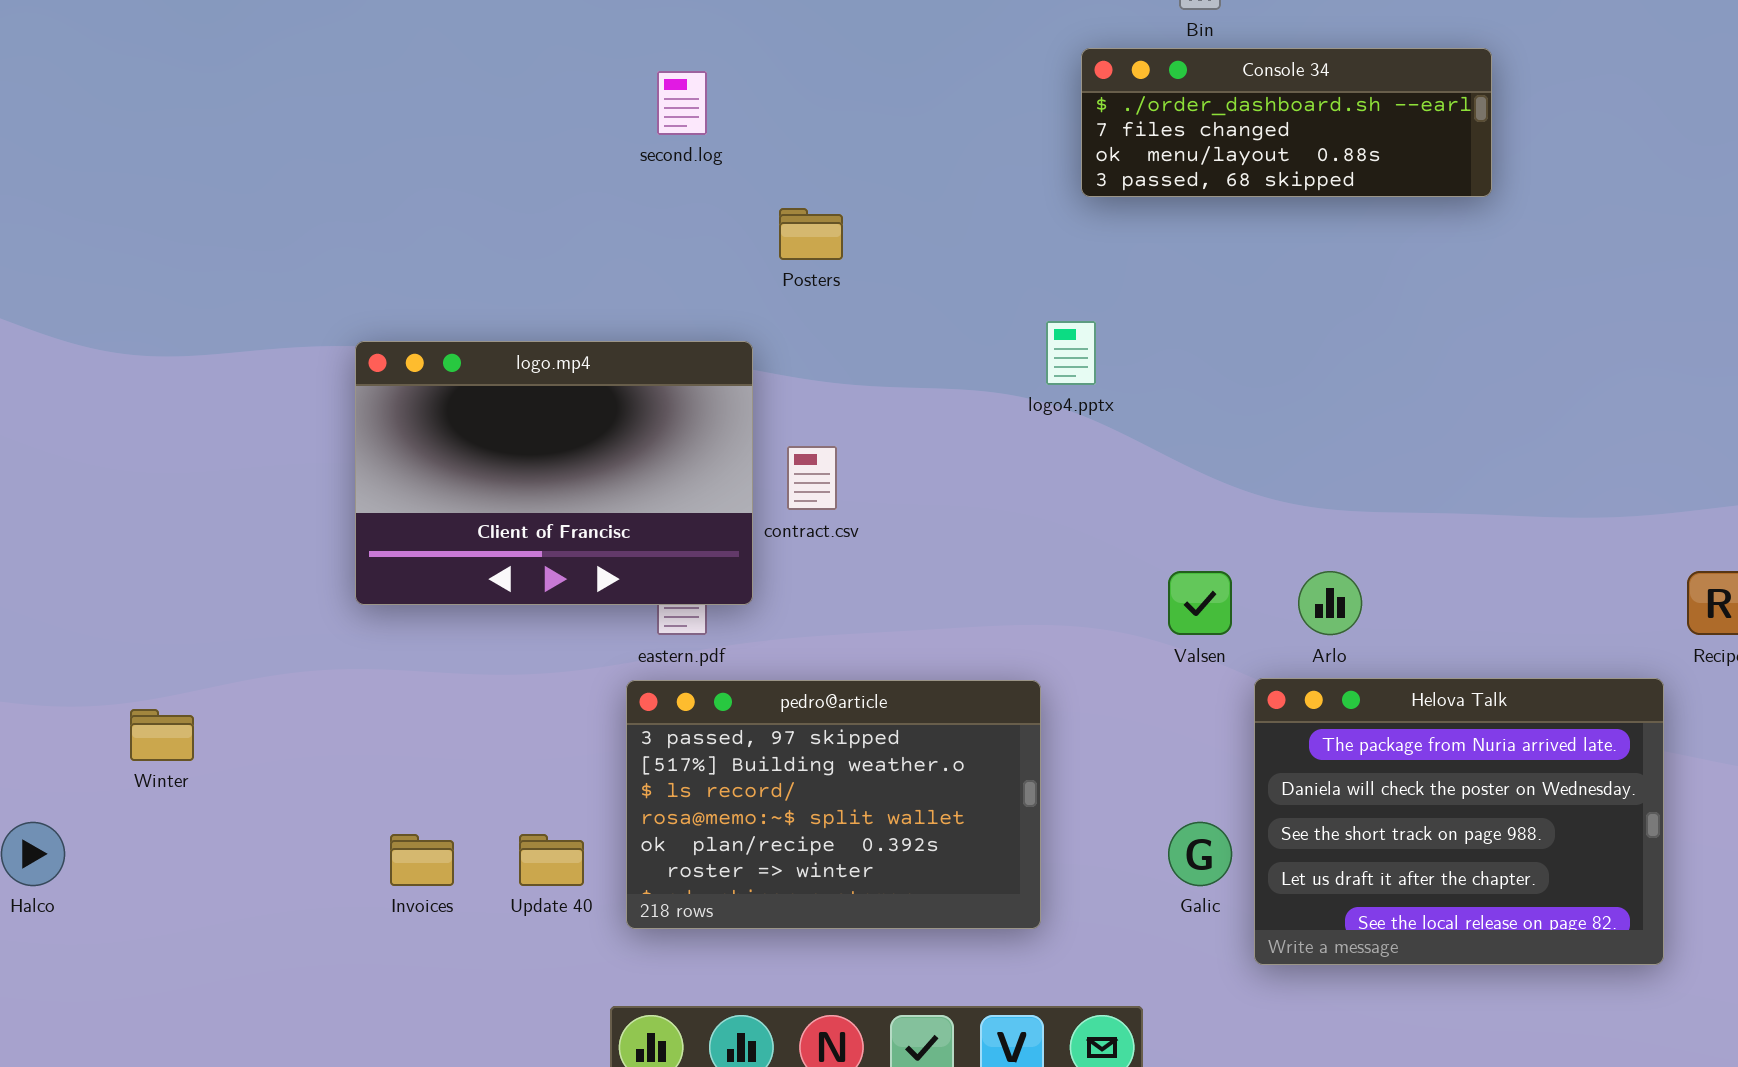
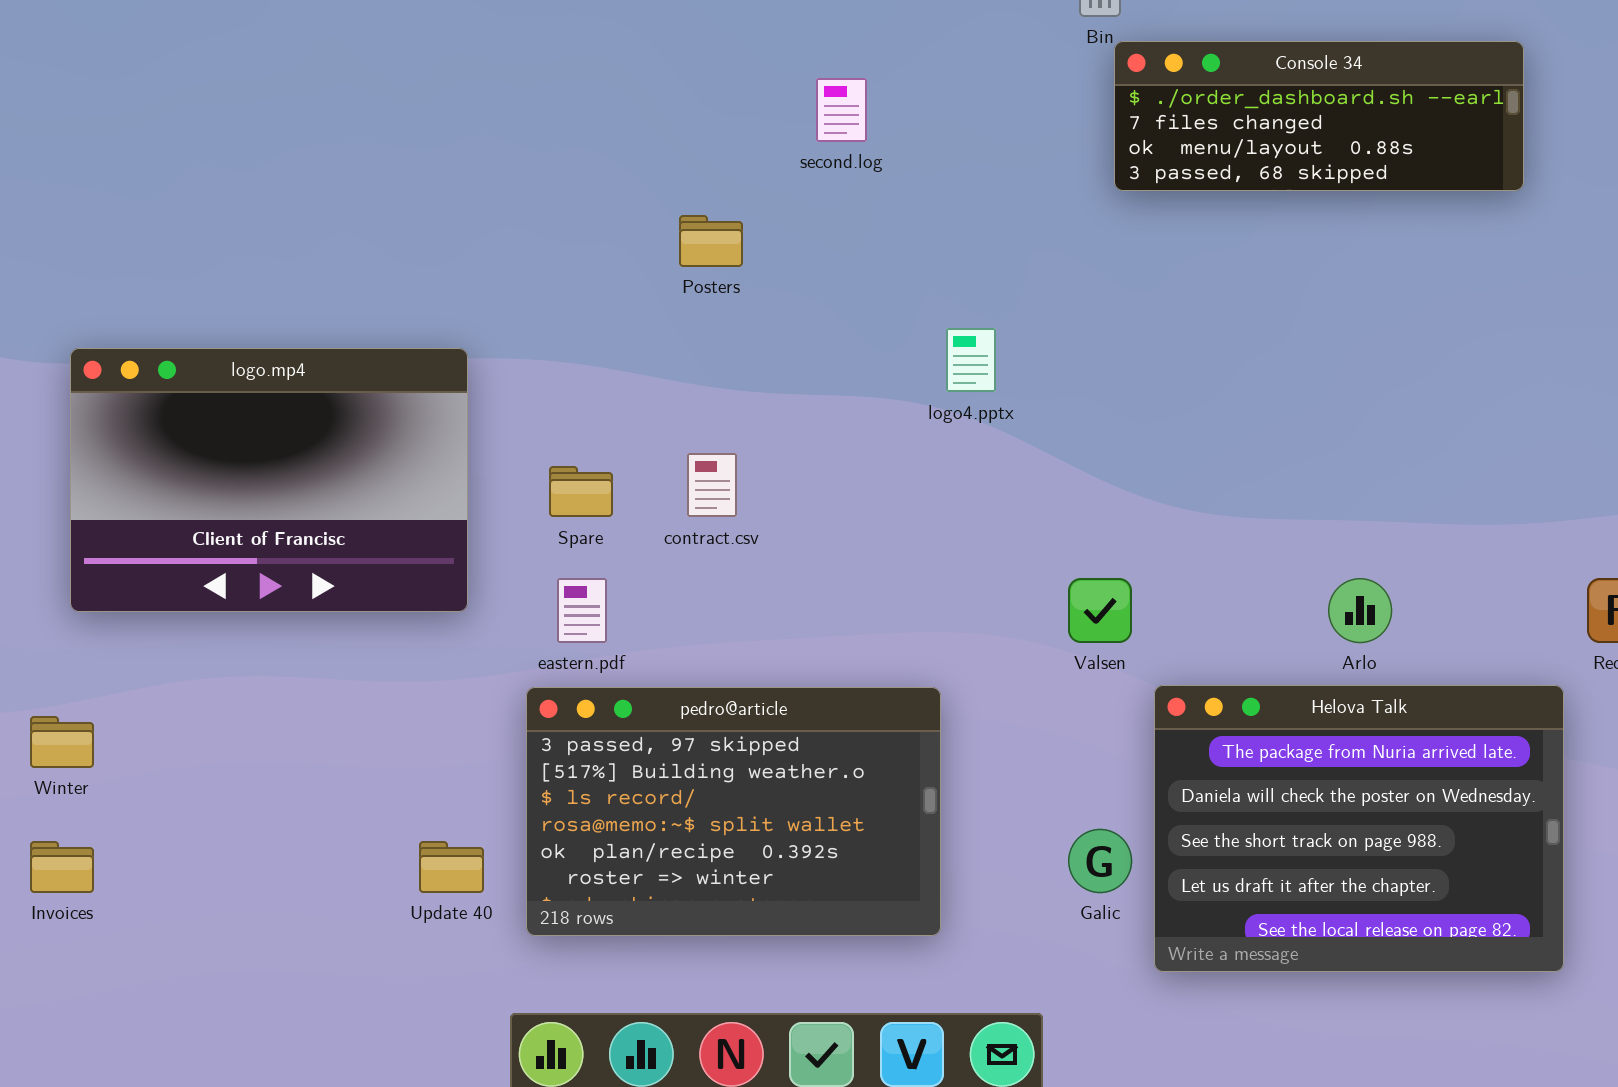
Console 34: [1081,48,1492,197] -> [1114,41,1524,191], moved
second.log: [657,71,707,135] -> [816,78,867,142], moved
logo.mp4: [355,341,753,605] -> [70,348,468,612], moved
Arlo: [1298,571,1362,635] -> [1328,578,1392,643], moved
Invoices: [390,834,454,886] -> [30,841,94,893], moved

